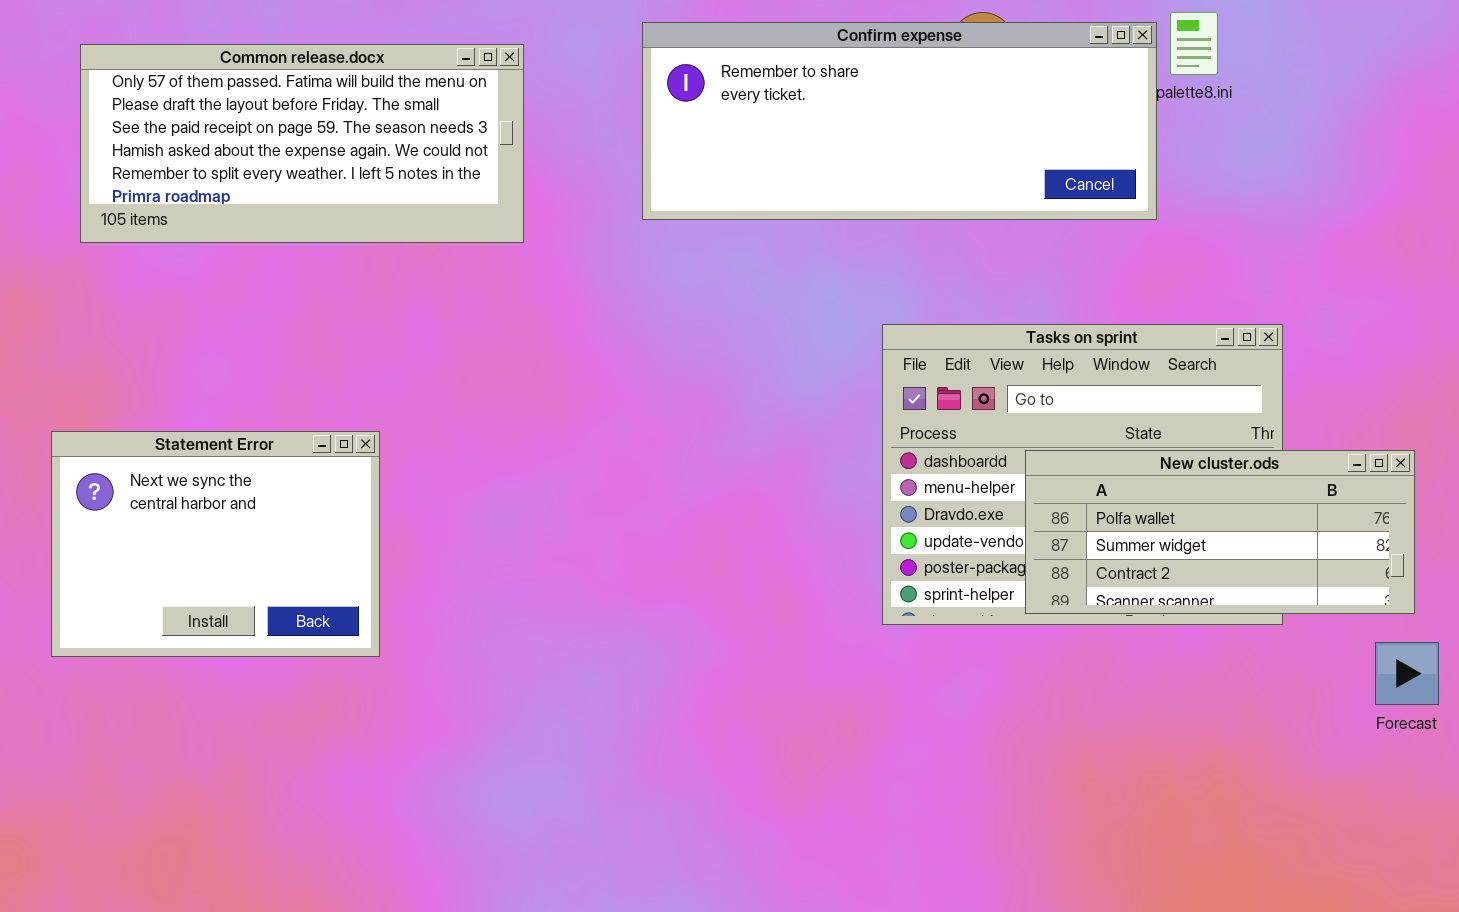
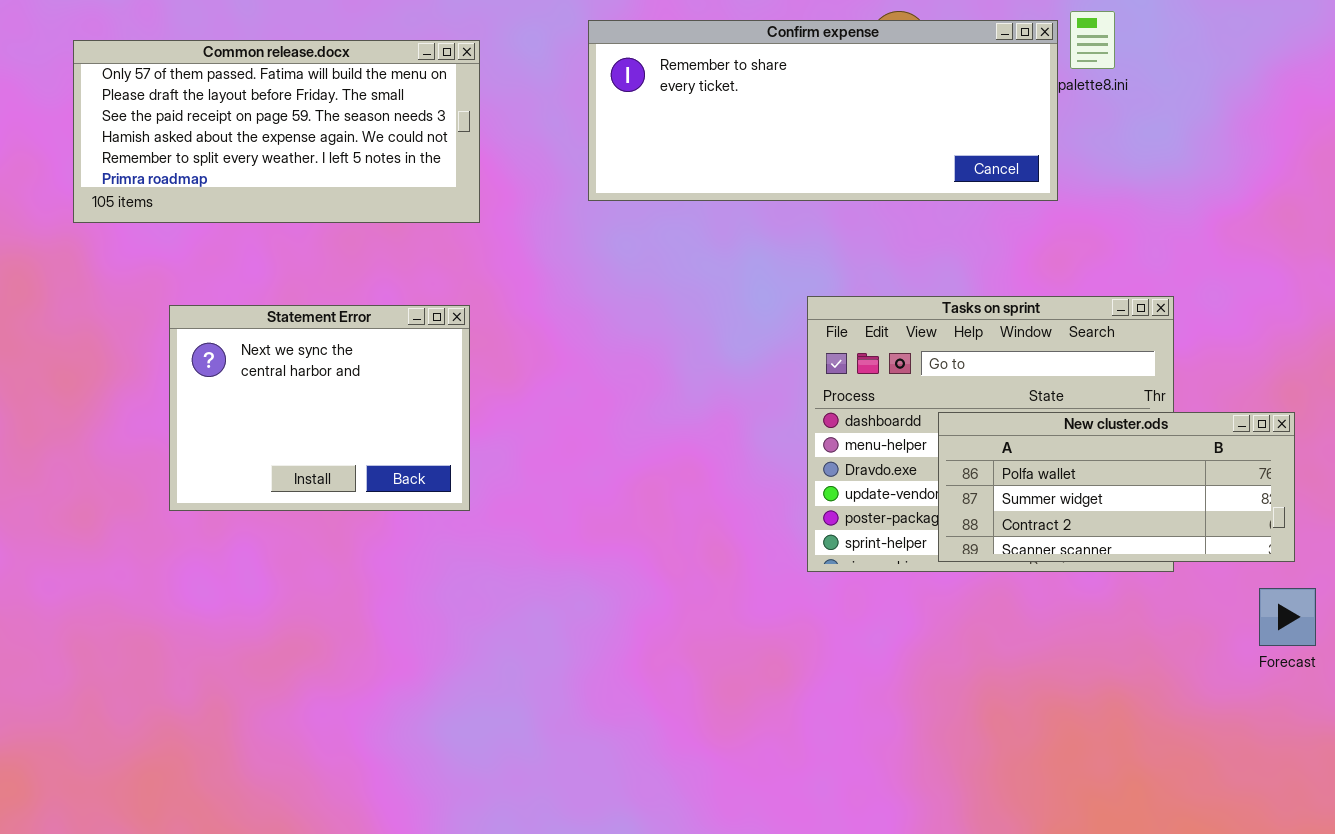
Statement Error: [51,431,380,657] -> [169,305,470,511], moved

